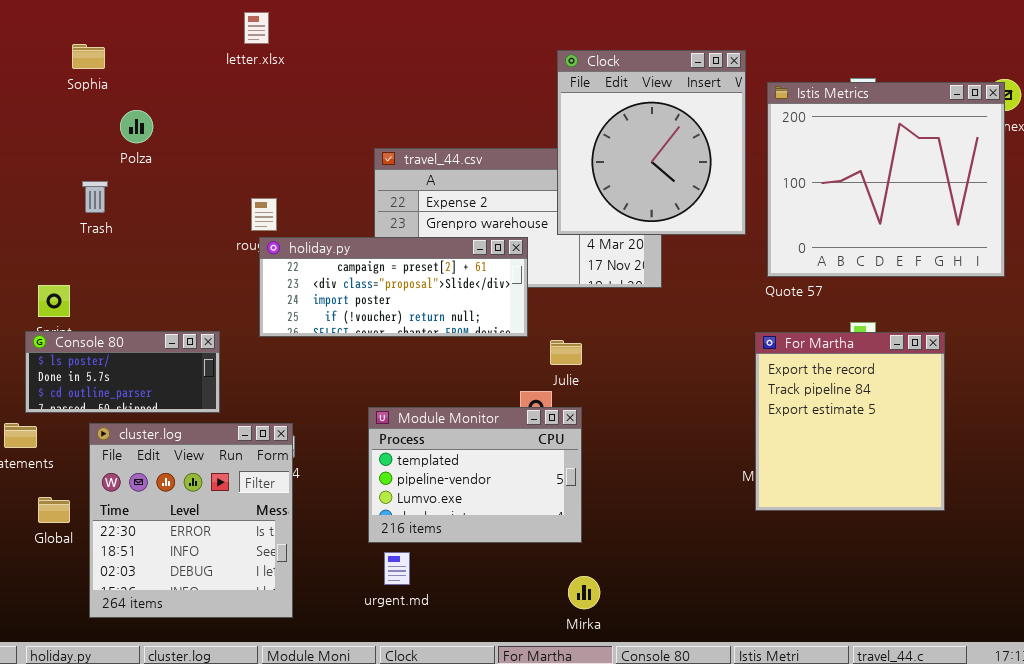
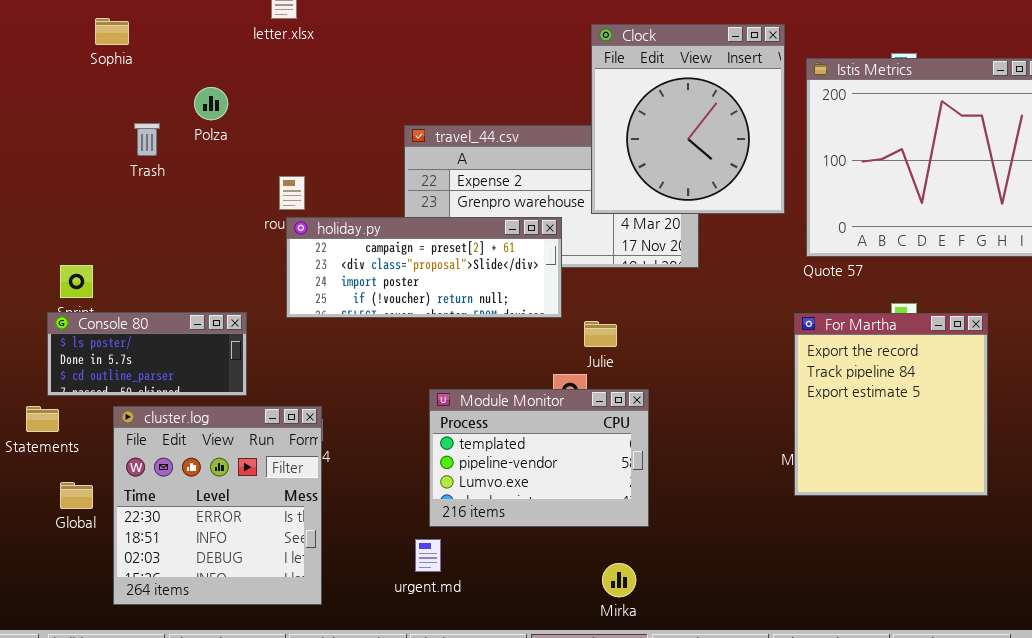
Polza: [120,110,153,143] -> [194,87,228,120], moved
Trash: [82,181,108,213] -> [134,123,160,156], moved
Module Monitor: [368,407,582,543] -> [429,389,649,527], moved

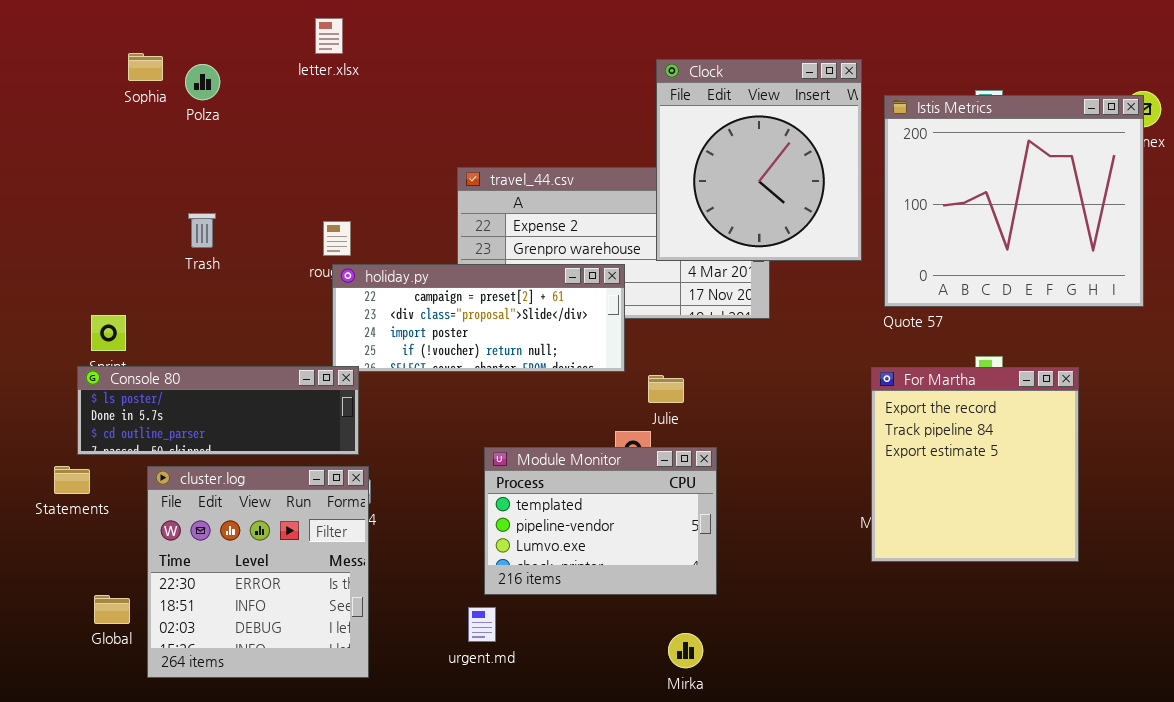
Polza: [194,87,228,120] -> [185,64,220,100], moved
Trash: [134,123,160,156] -> [188,213,216,248], moved
Console 80: [47,312,247,396] -> [77,366,359,455], resized
Global: [60,482,93,509] -> [94,595,130,624], moved

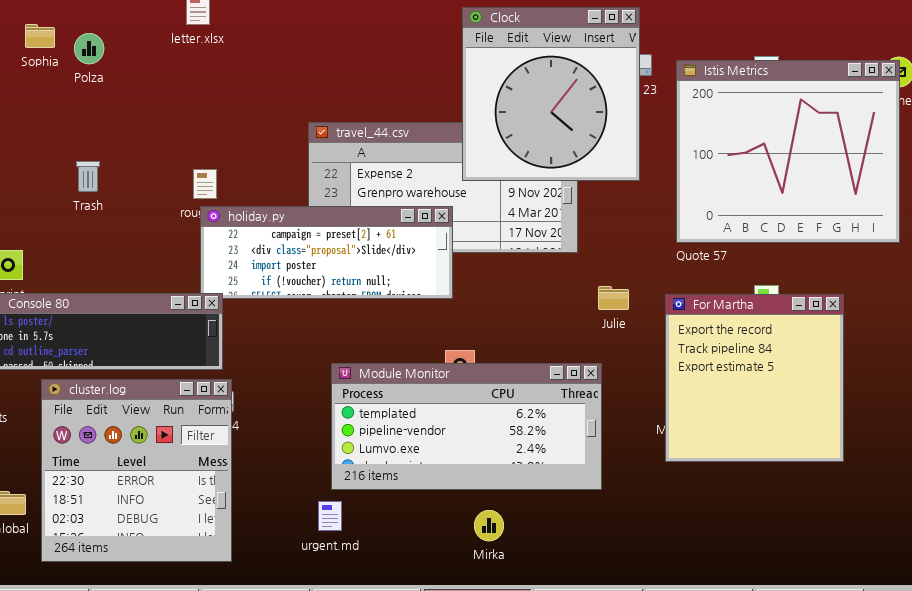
Clock: [656,59,862,261] -> [462,7,640,181], moved
Julie: [648,375,684,403] -> [598,286,629,310], moved
Module Monitor: [484,447,717,595] -> [331,363,602,490], resized
Mirka: [668,633,703,668] -> [474,510,504,541], moved

